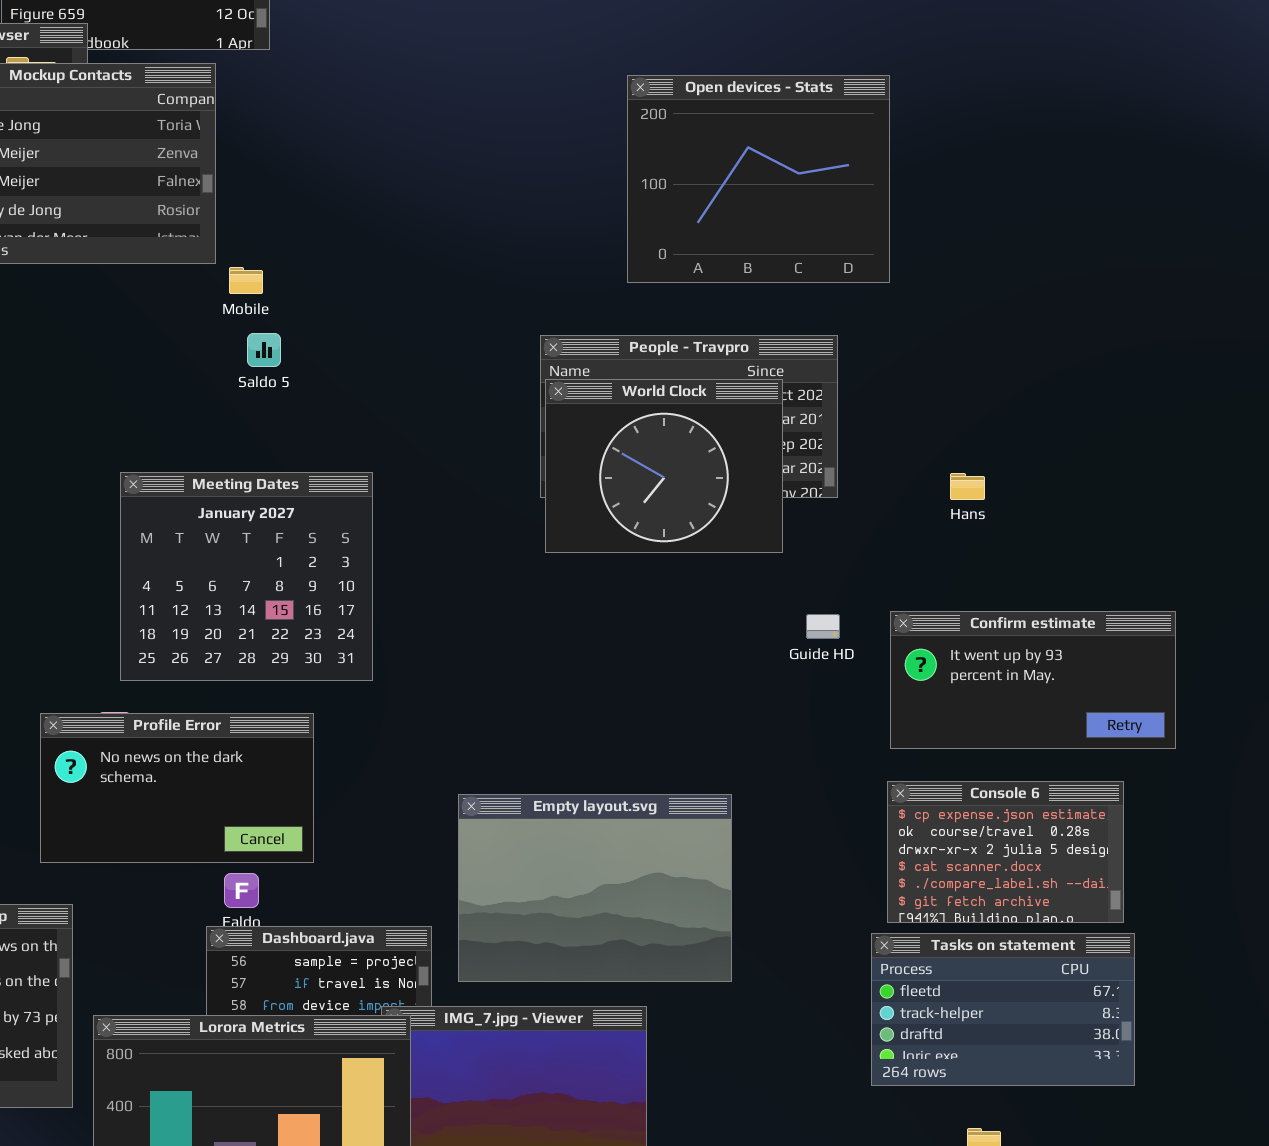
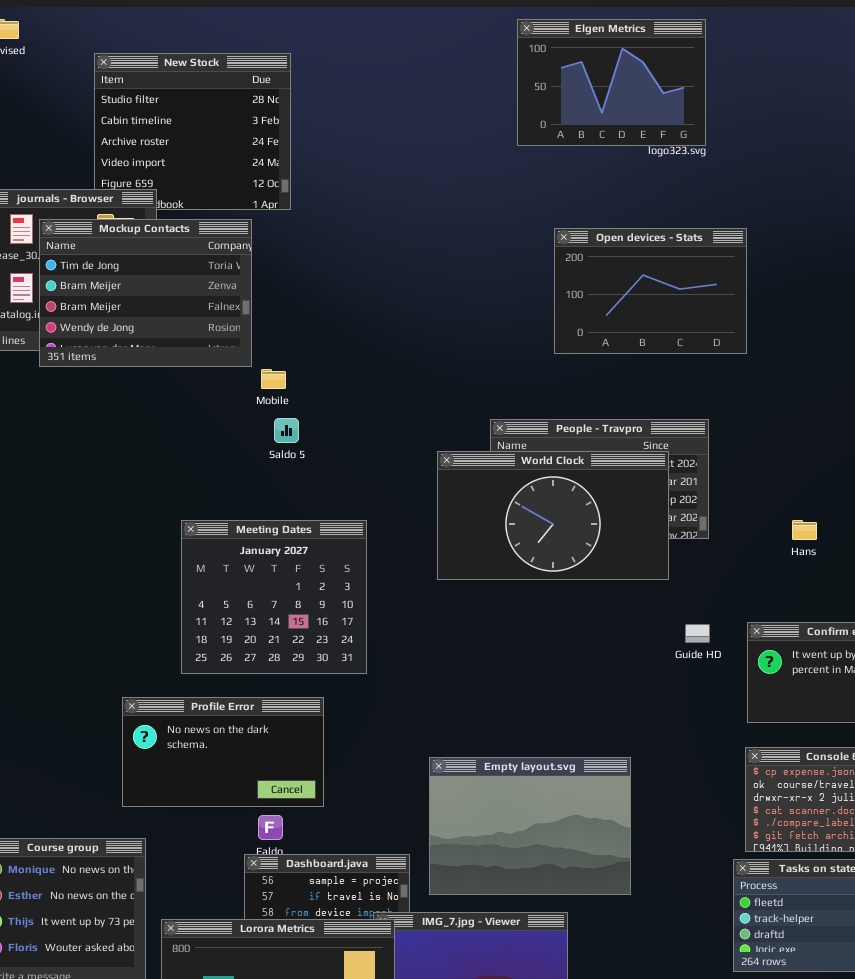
Open devices - Stats: [627,75,890,283] -> [554,228,747,354], resized
World Clock: [545,379,783,553] -> [437,451,669,580], resized

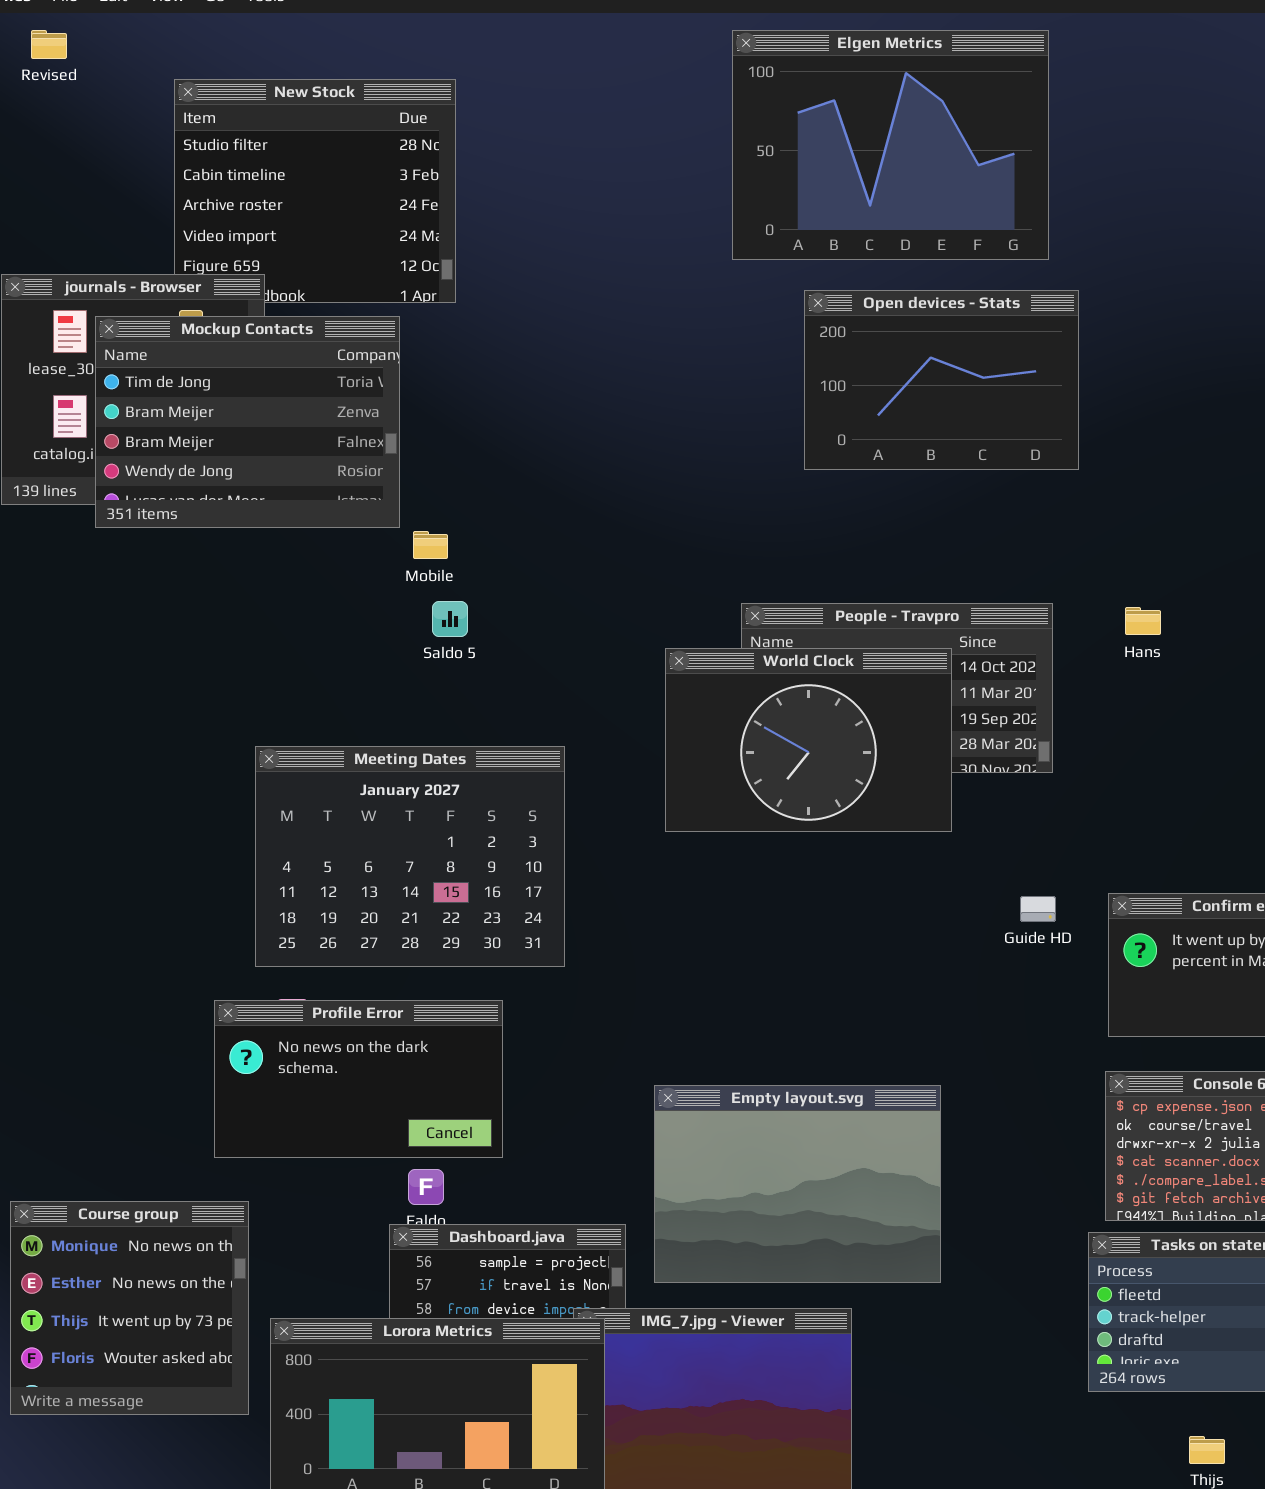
Elgen Metrics: [517,19,706,146] -> [732,30,1049,260], resized
Open devices - Stats: [554,228,747,354] -> [804,290,1079,470], moved
World Clock: [437,451,669,580] -> [665,648,952,832], resized
Meeting Dates: [181,520,367,674] -> [255,746,565,967], resized
Hans: [792,520,817,540] -> [1125,607,1161,635], moved

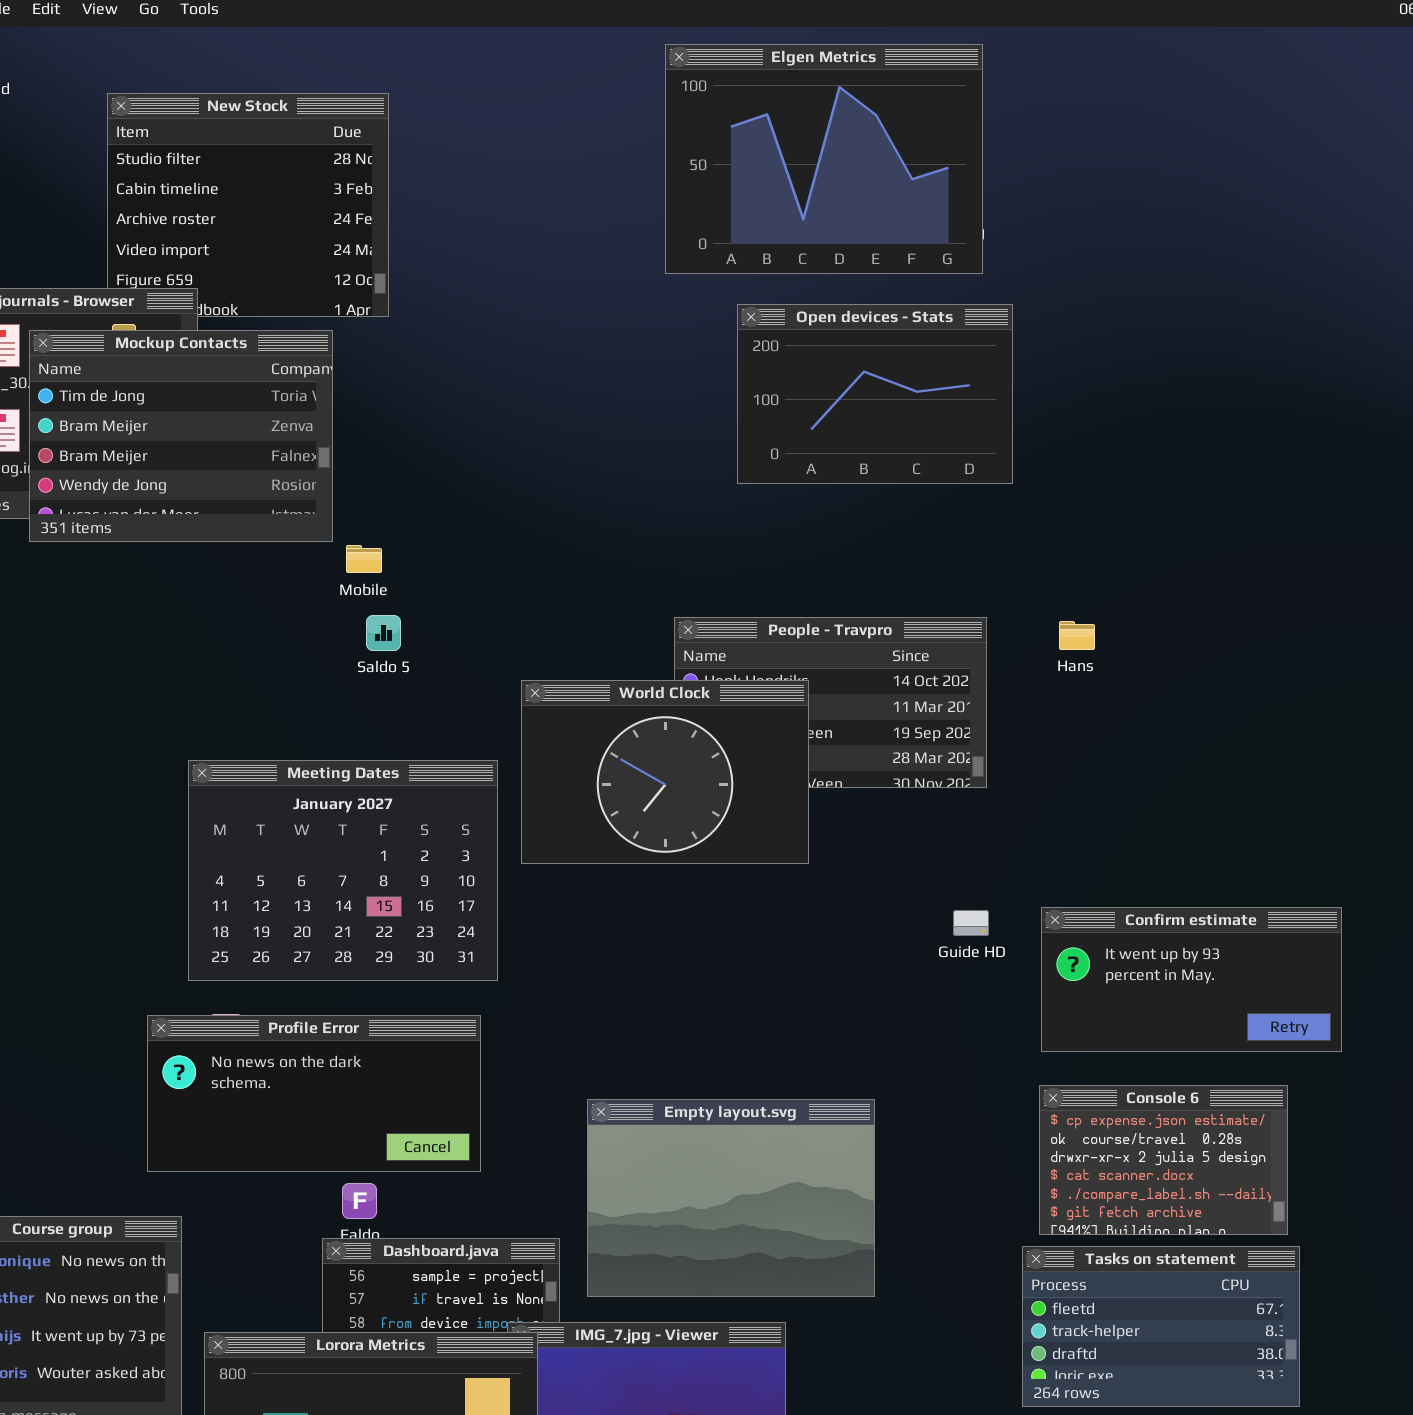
World Clock: [665,648,952,832] -> [521,680,809,864], moved
Profile Error: [214,1000,503,1158] -> [147,1015,481,1172], resized

